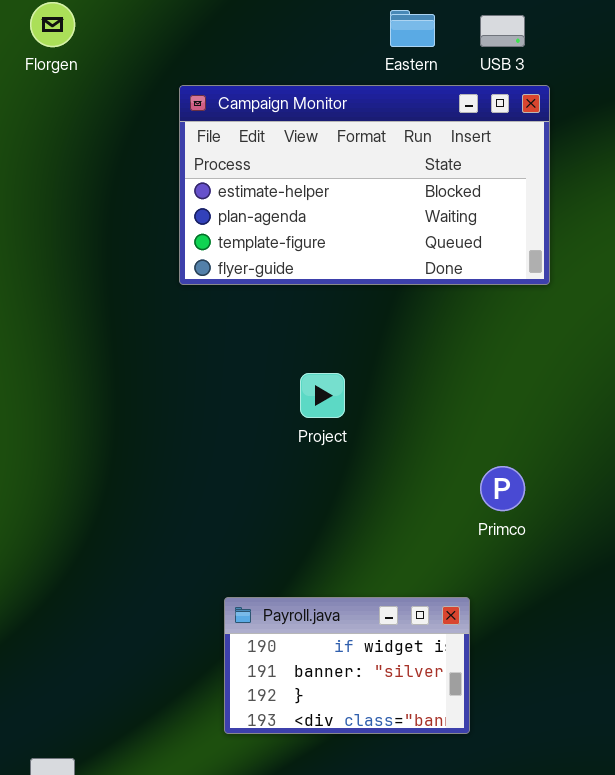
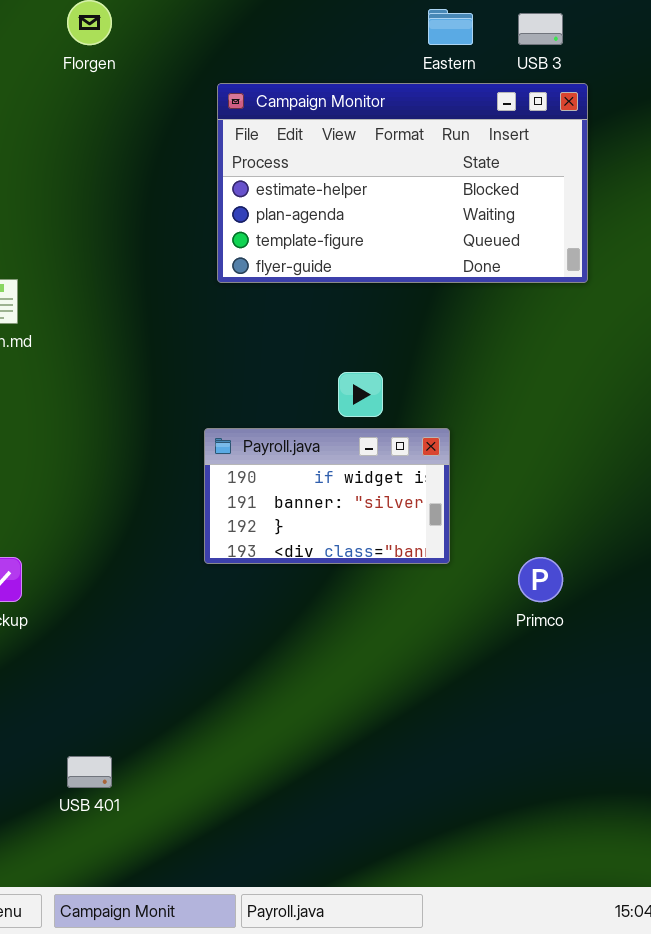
Primco: [480,466,525,511] -> [518,557,563,602], moved
Payroll.java: [224,597,470,734] -> [204,428,450,564], moved

